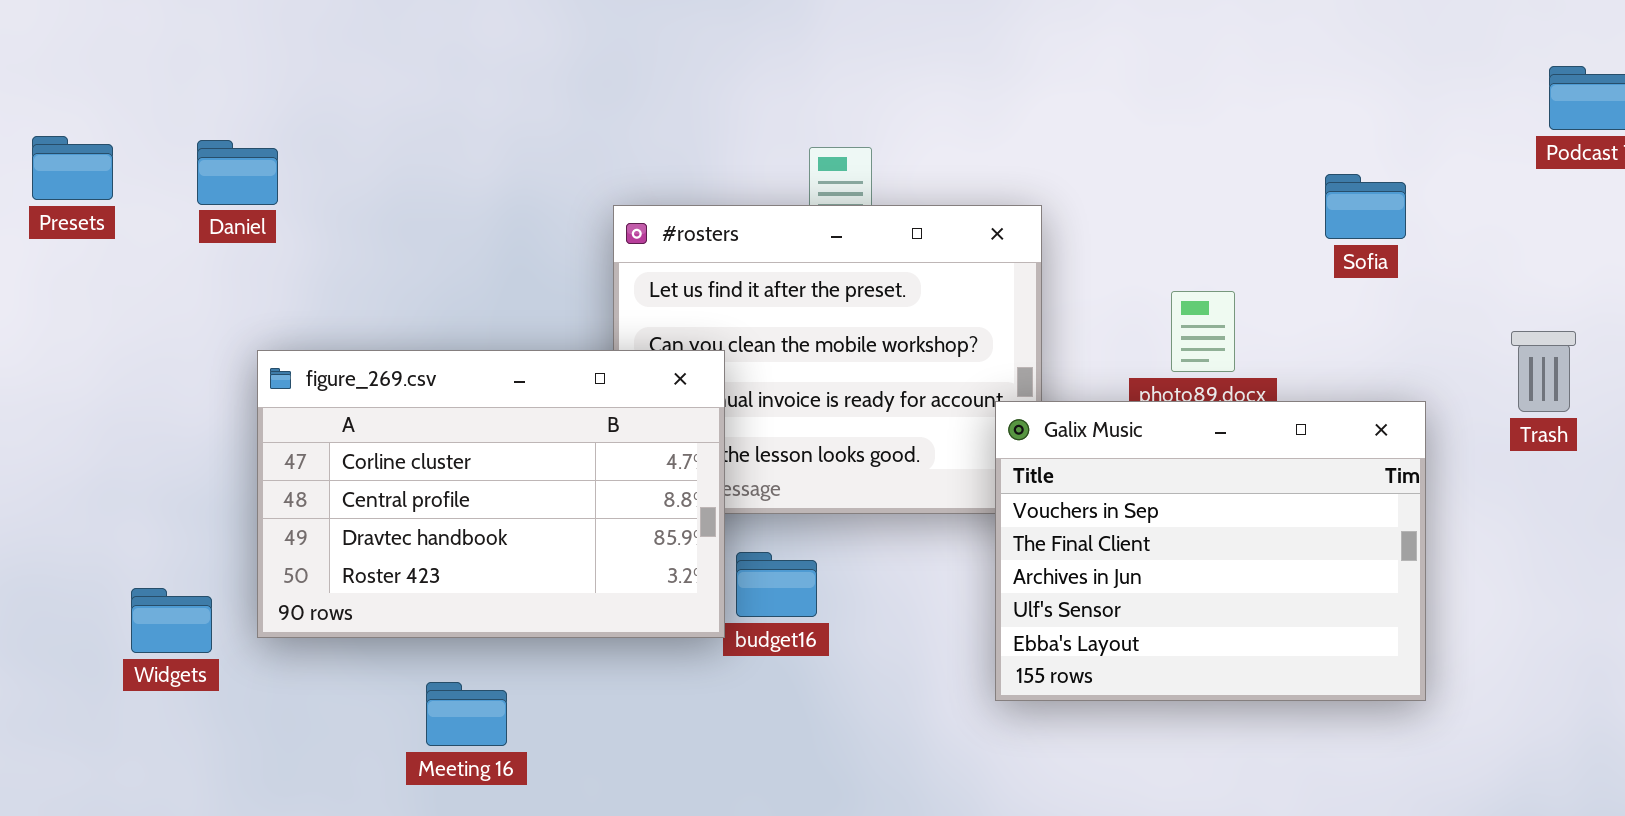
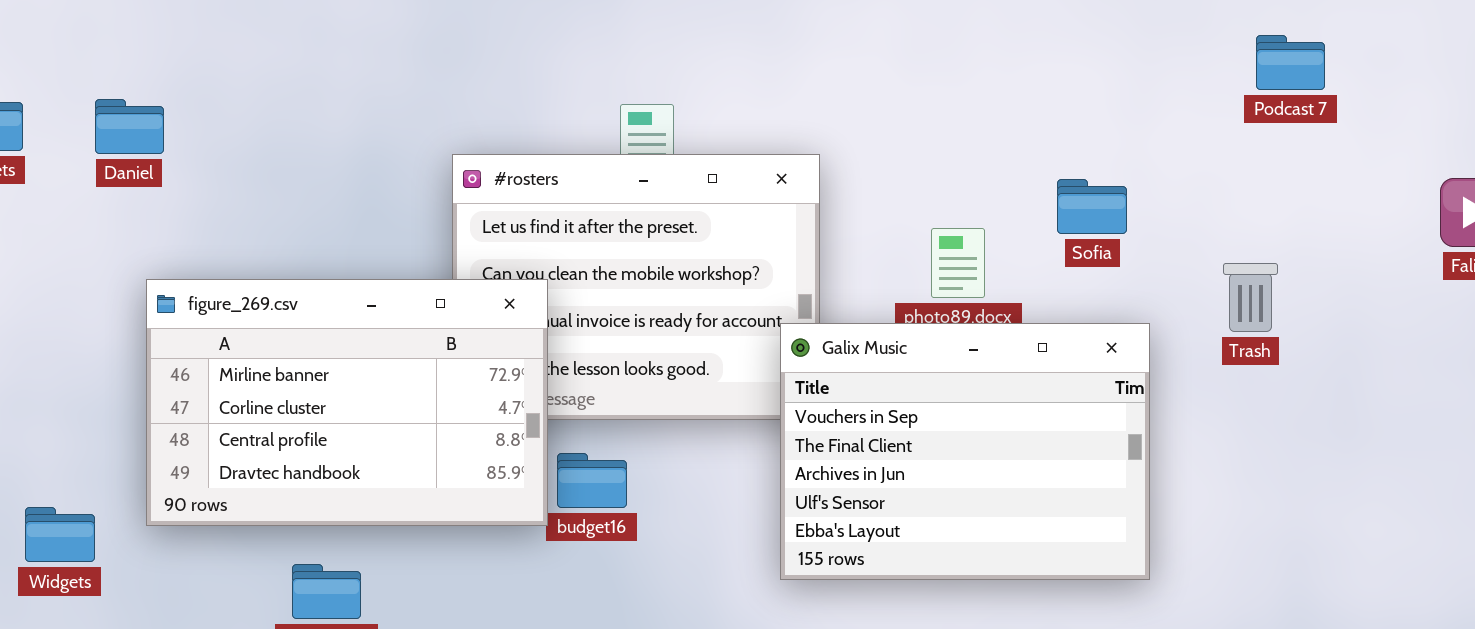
Sofia: [1325,174,1406,239] -> [1057,179,1127,234], moved
figure_269.csv: [257,350,725,638] -> [146,279,548,526], scrolled up 1 row
Widgets: [131,588,212,653] -> [25,507,95,562], moved

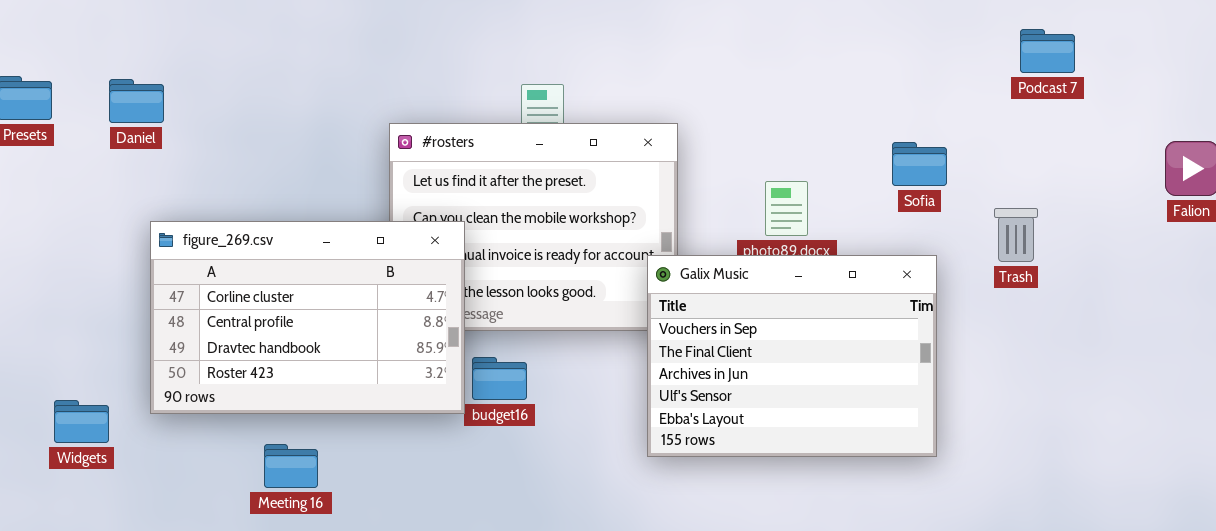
Sofia: [1057,179,1127,234] -> [892,142,947,186], moved
figure_269.csv: [146,279,548,526] -> [150,221,465,414], scrolled down 1 row

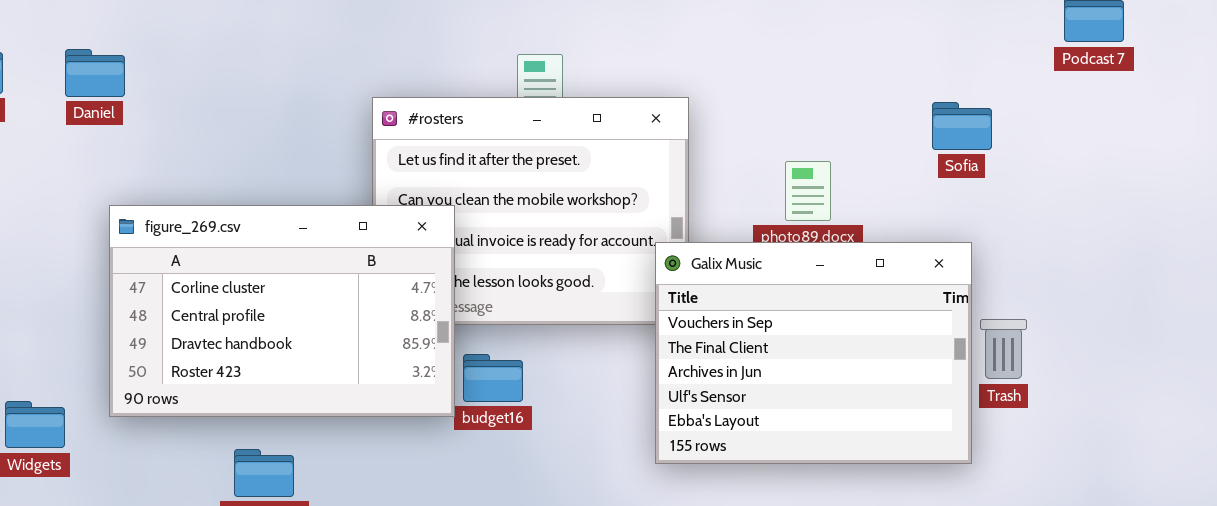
Sofia: [892,142,947,186] -> [932,102,992,150], moved
Trash: [994,208,1038,262] -> [980,319,1027,379], moved

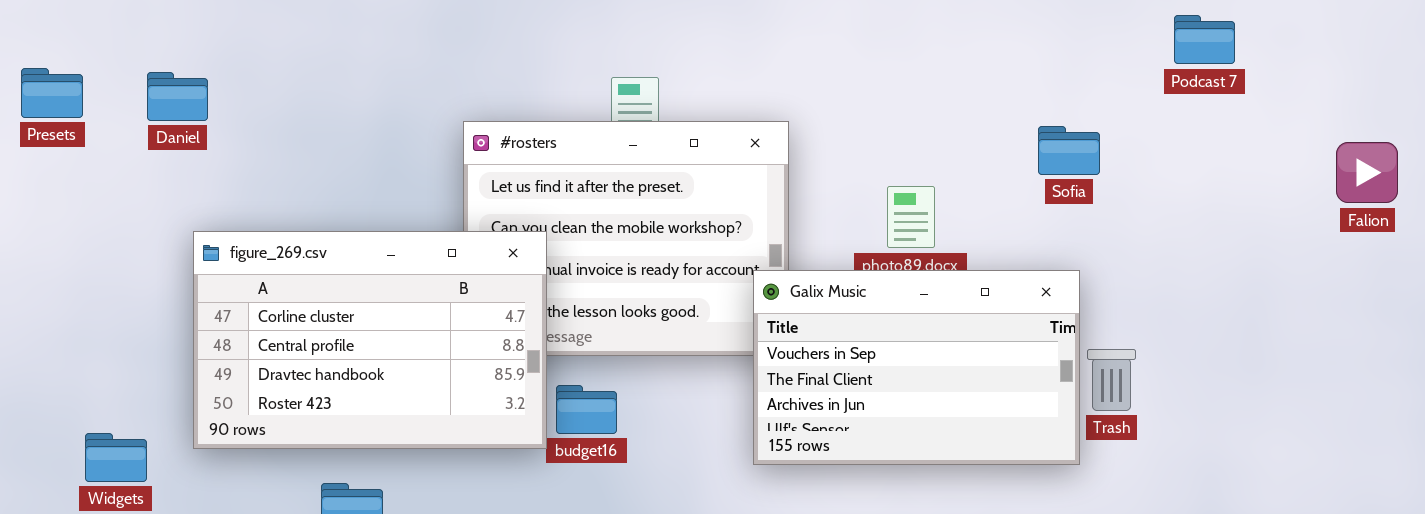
Galix Music: [655,242,972,464] -> [753,270,1080,465], resized

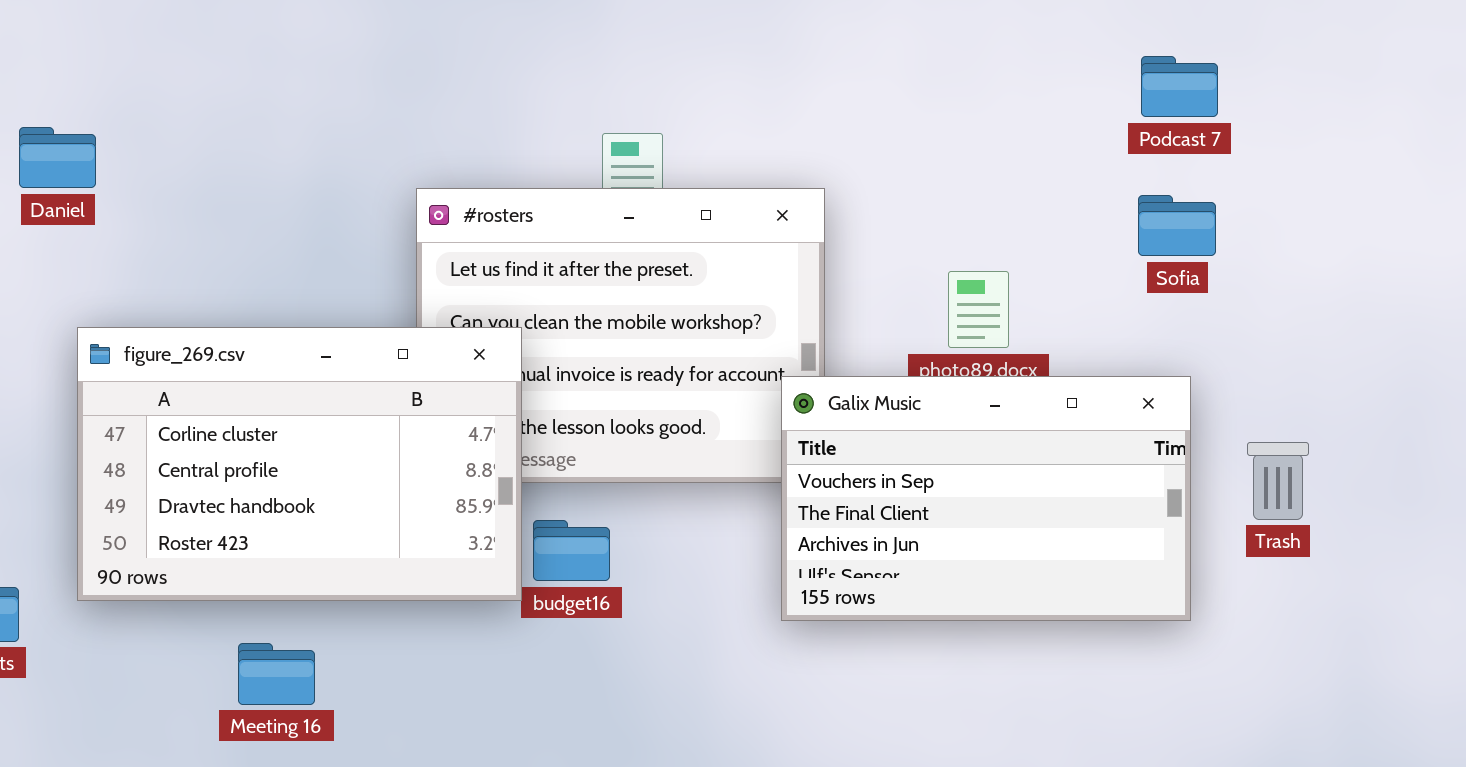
Podcast 7: [1174,15,1235,64] -> [1141,56,1218,117], moved
Trash: [1087,349,1136,411] -> [1247,442,1309,520], moved

